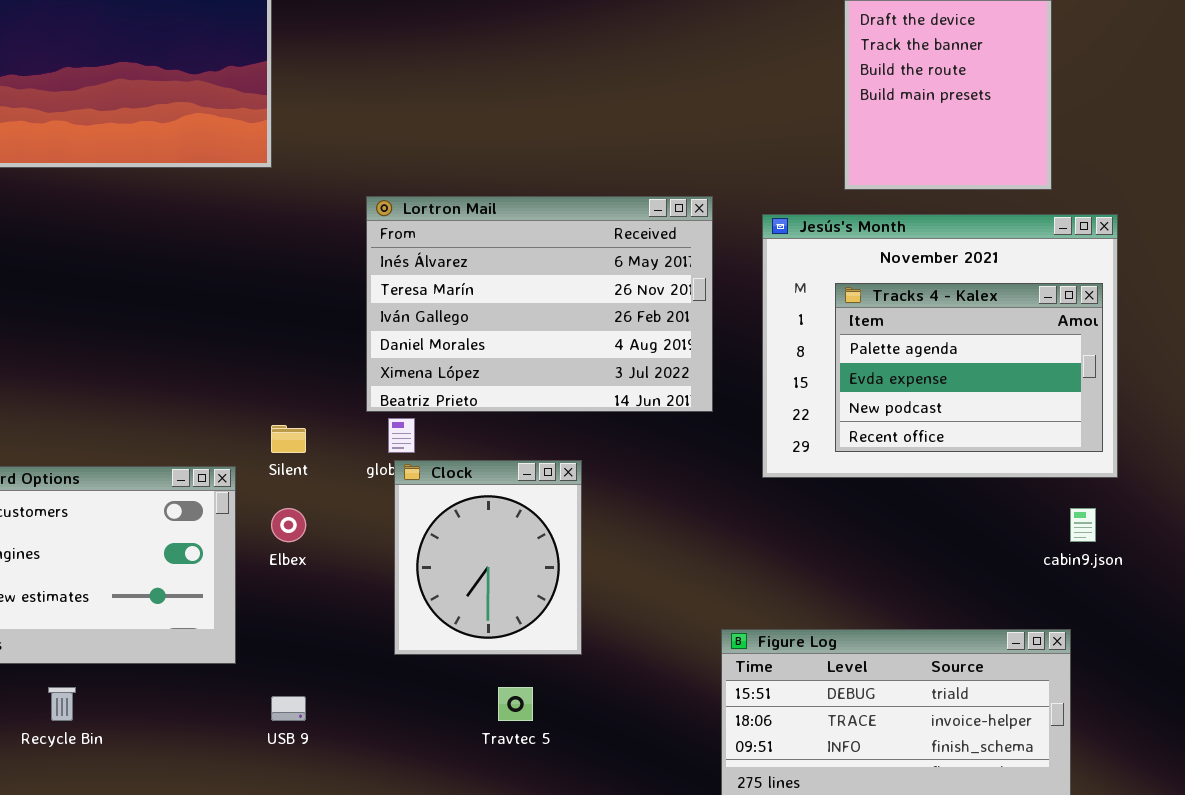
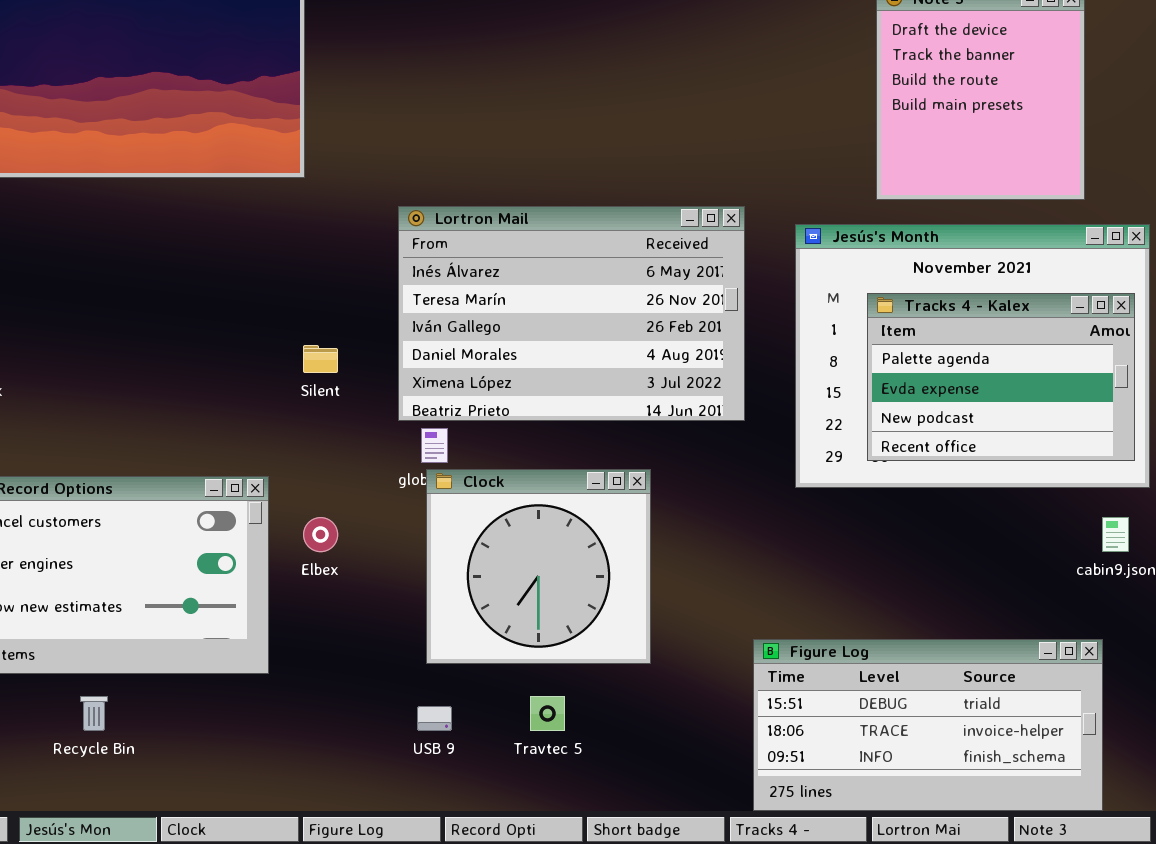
Silent: [271,425,306,453] -> [303,345,338,373], moved
Clock: [394,460,582,655] -> [426,469,651,664], resized
USB 9: [271,696,306,721] -> [417,706,452,731], moved

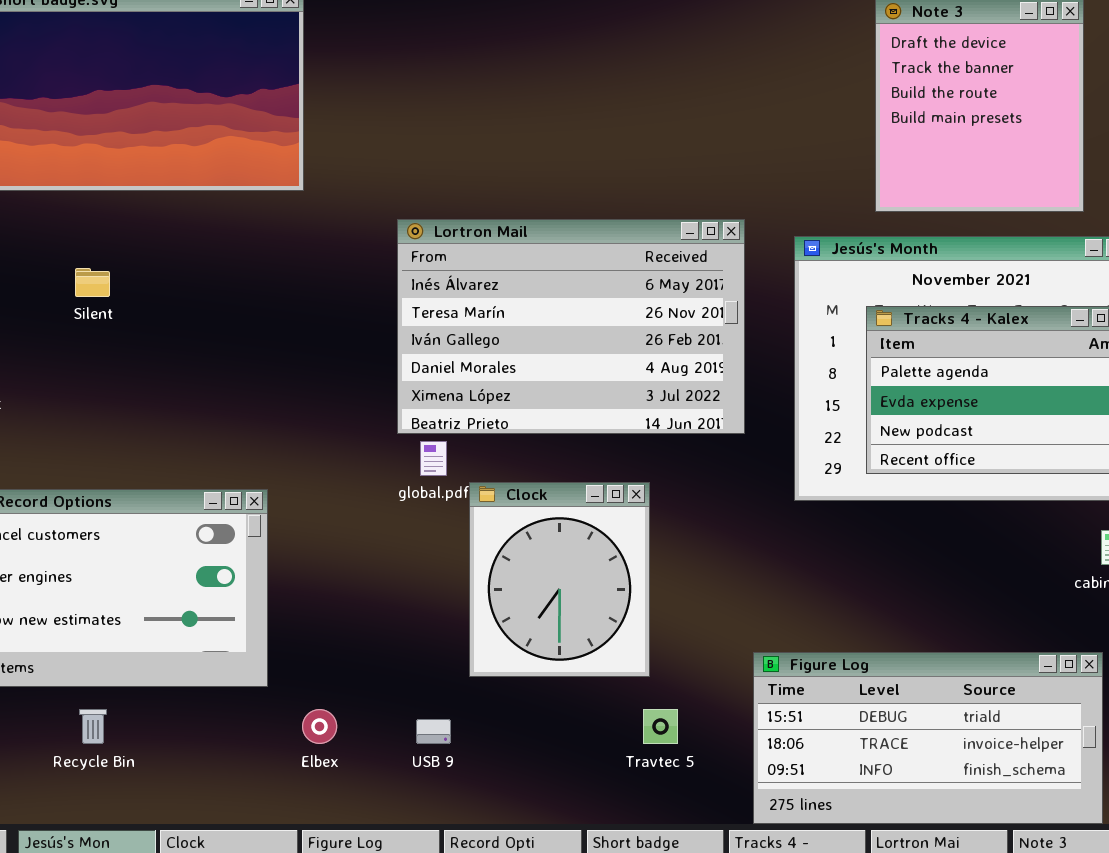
Silent: [303,345,338,373] -> [75,268,110,297], moved
Clock: [426,469,651,664] -> [469,482,650,677], resized
Elbex: [303,517,338,552] -> [302,709,337,744], moved
Travtec 5: [530,696,565,731] -> [643,709,678,744], moved

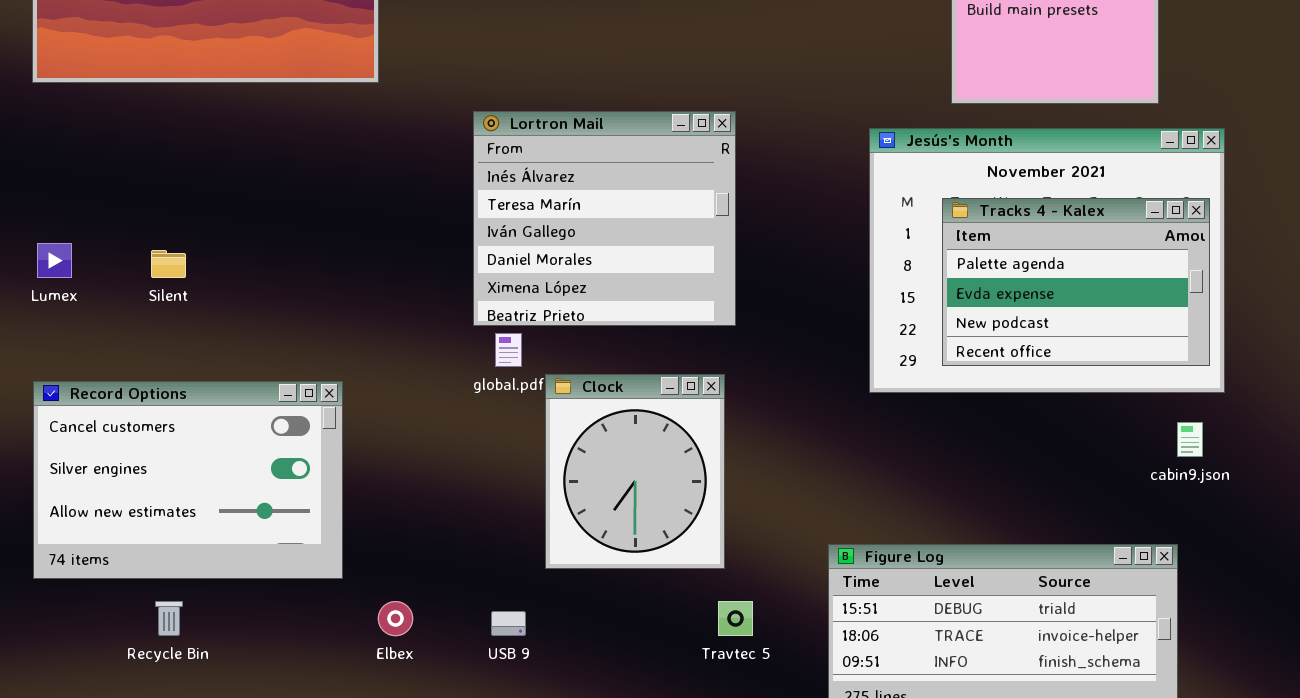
Lortron Mail: [397,219,745,434] -> [473,111,736,326], resized
Silent: [75,268,110,297] -> [151,250,186,278], moved

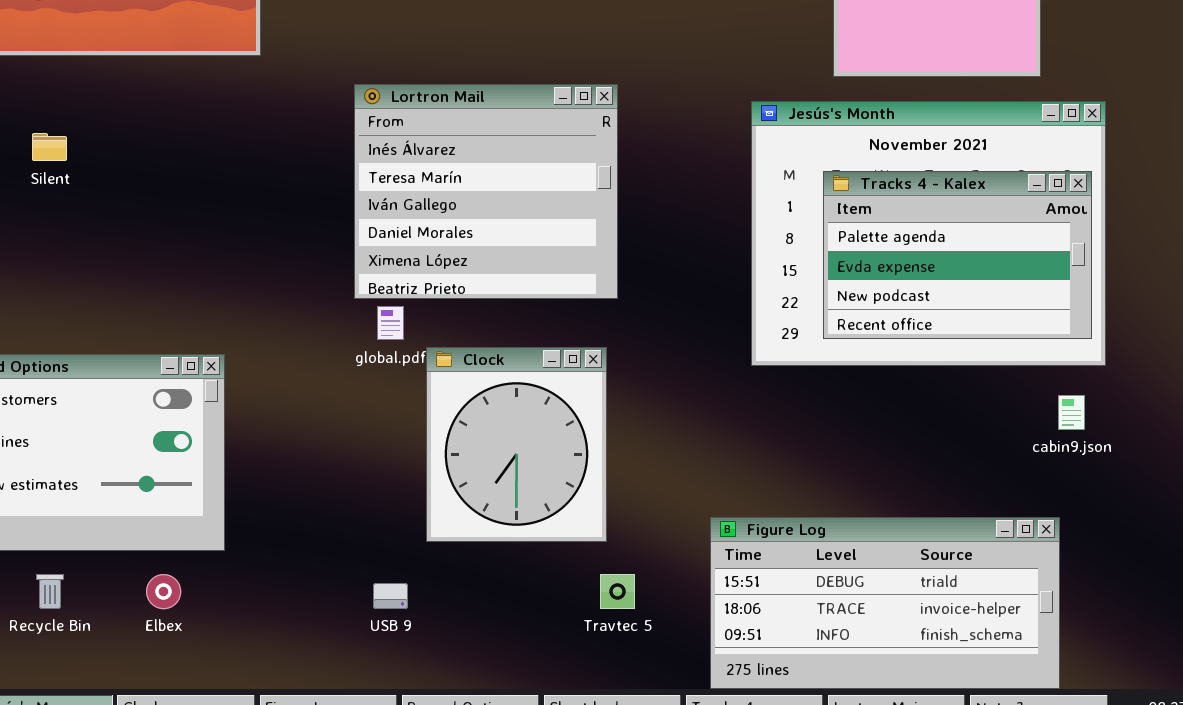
Silent: [151,250,186,278] -> [32,133,67,161], moved
Elbex: [378,601,413,636] -> [146,574,181,609], moved

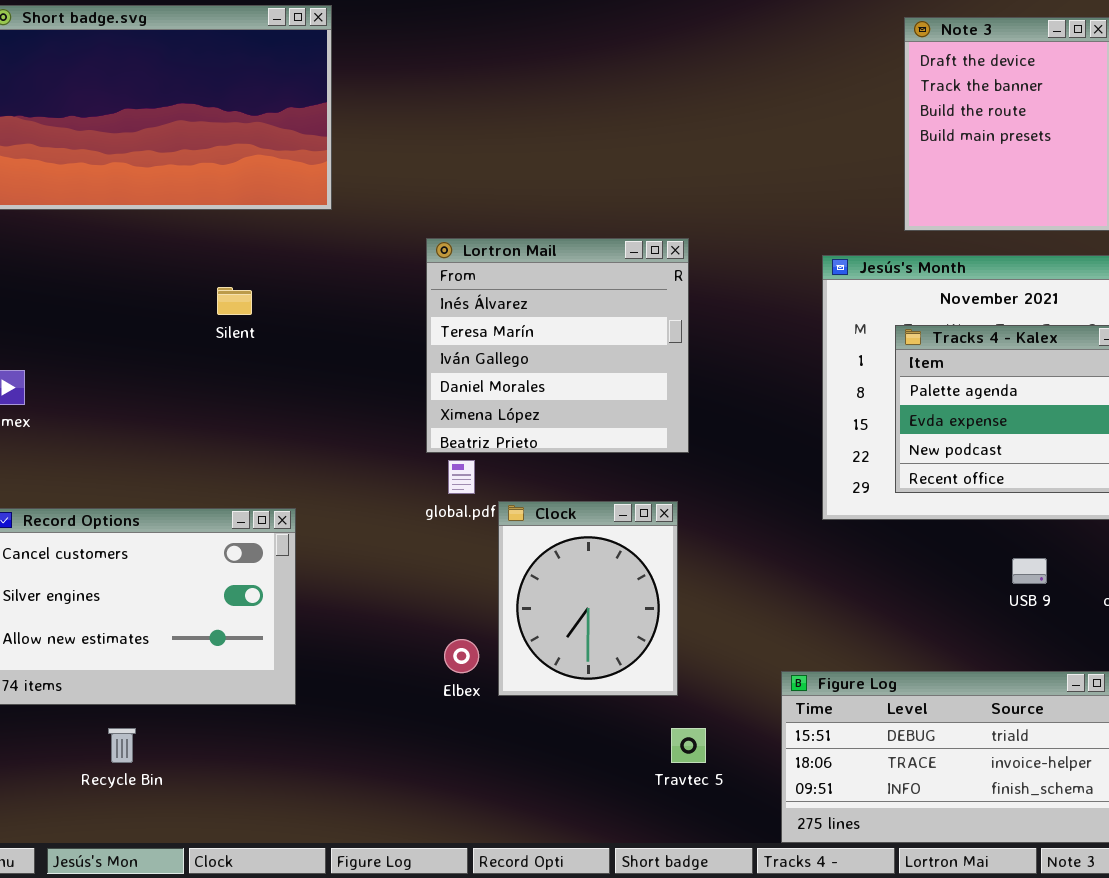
Silent: [32,133,67,161] -> [217,287,252,315], moved
Elbex: [146,574,181,609] -> [444,639,479,673], moved
USB 9: [373,583,408,609] -> [1012,558,1047,584], moved

